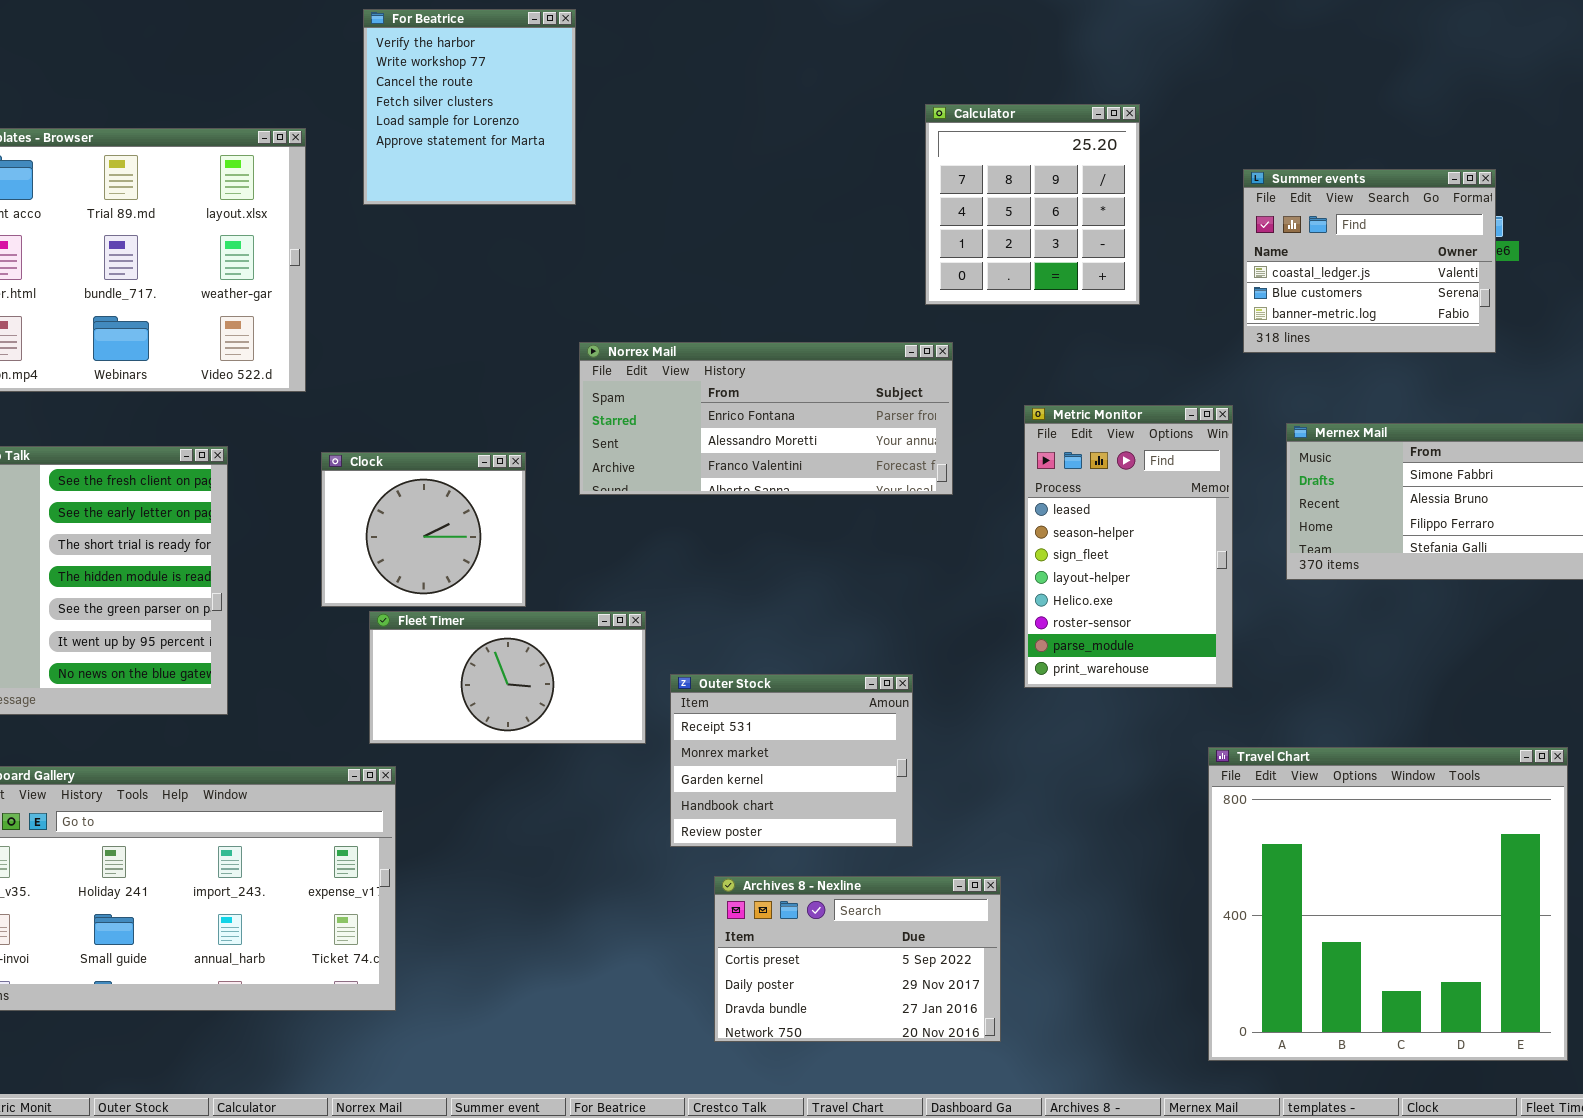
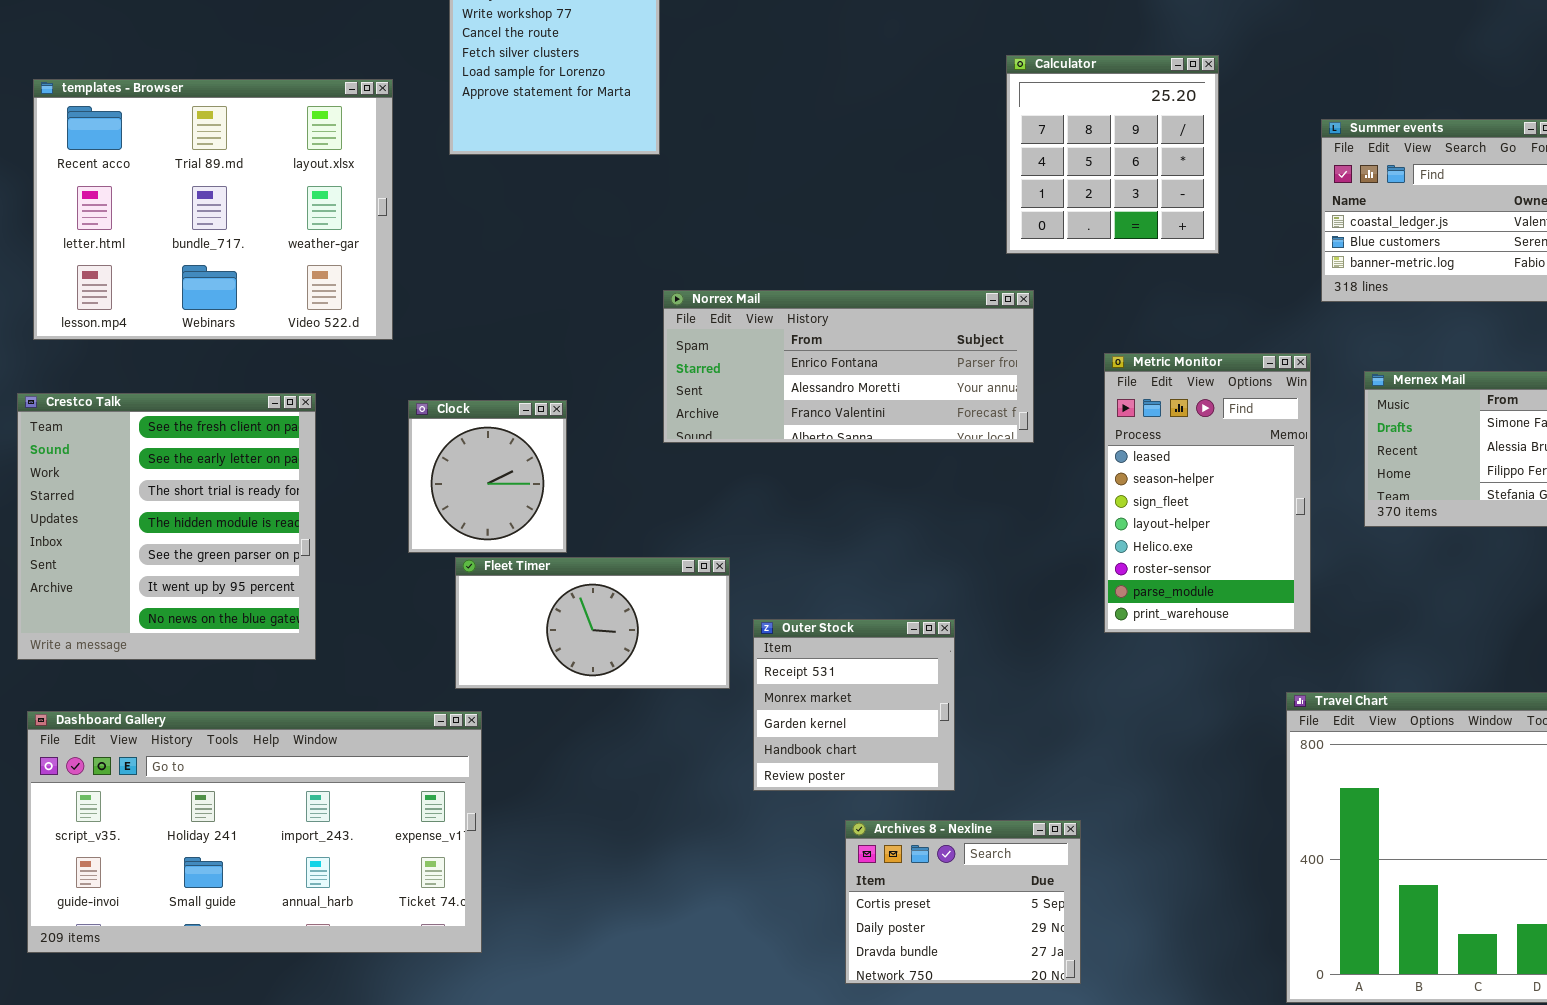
Clock: [321,452,526,607] -> [408,400,567,553], resized
Outer Stock: [670,674,913,847] -> [753,619,955,791], resized
Archives 8 - Nexline: [714,876,1001,1042] -> [845,820,1081,984], resized

